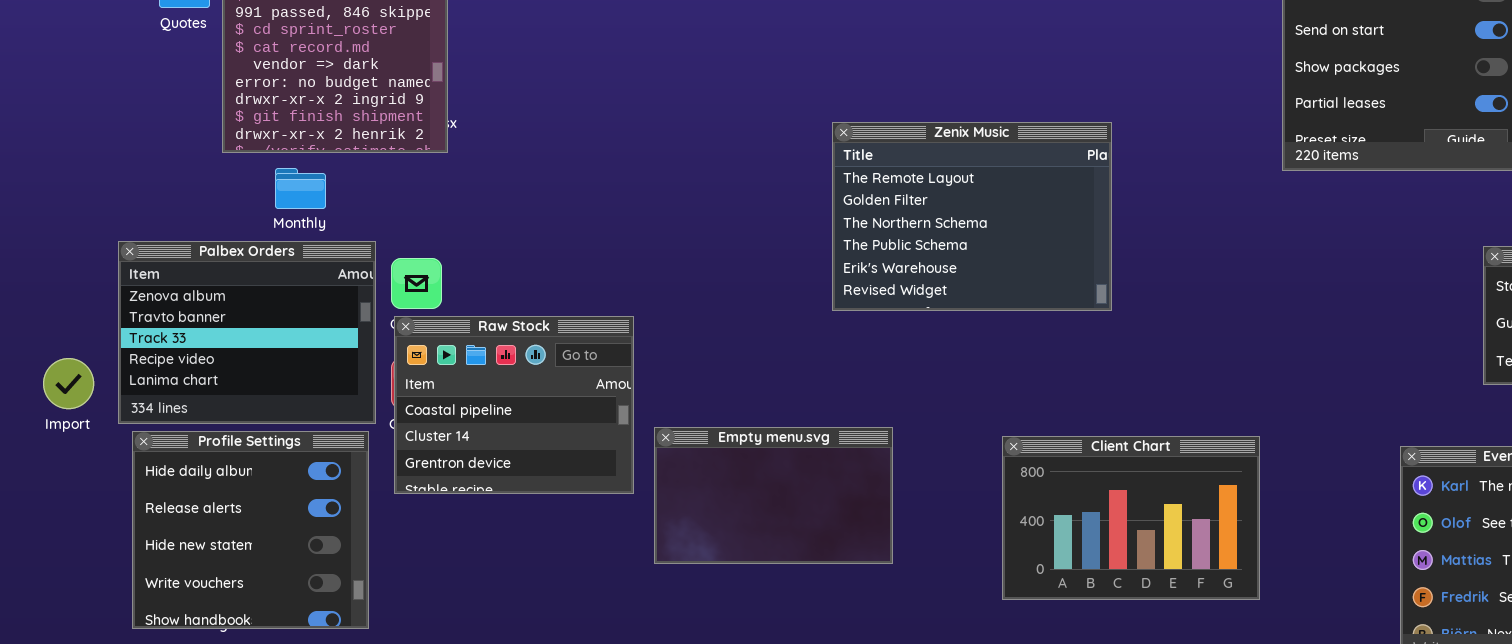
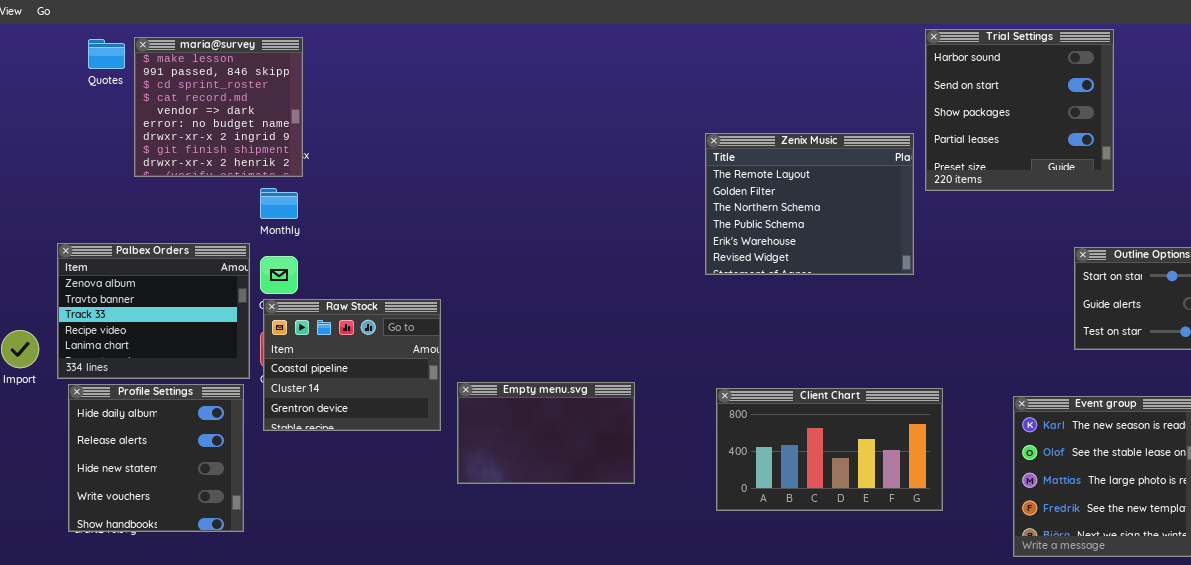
Zenix Music: [832,122,1112,311] -> [705,133,914,275], moved
Monthly: [275,168,326,209] -> [260,188,298,219], moved
Client Chart: [1002,436,1260,600] -> [716,388,943,511], resized

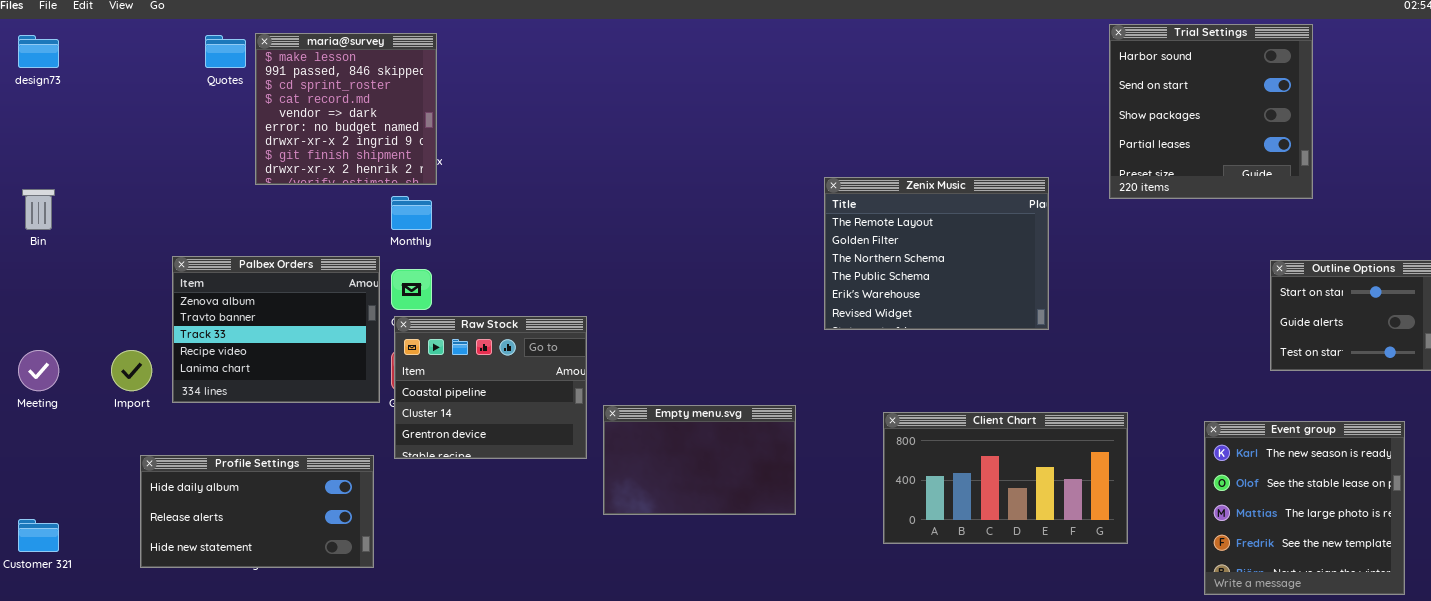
Zenix Music: [705,133,914,275] -> [824,177,1049,330], moved
Profile Settings: [68,384,244,532] -> [140,455,374,568], resized

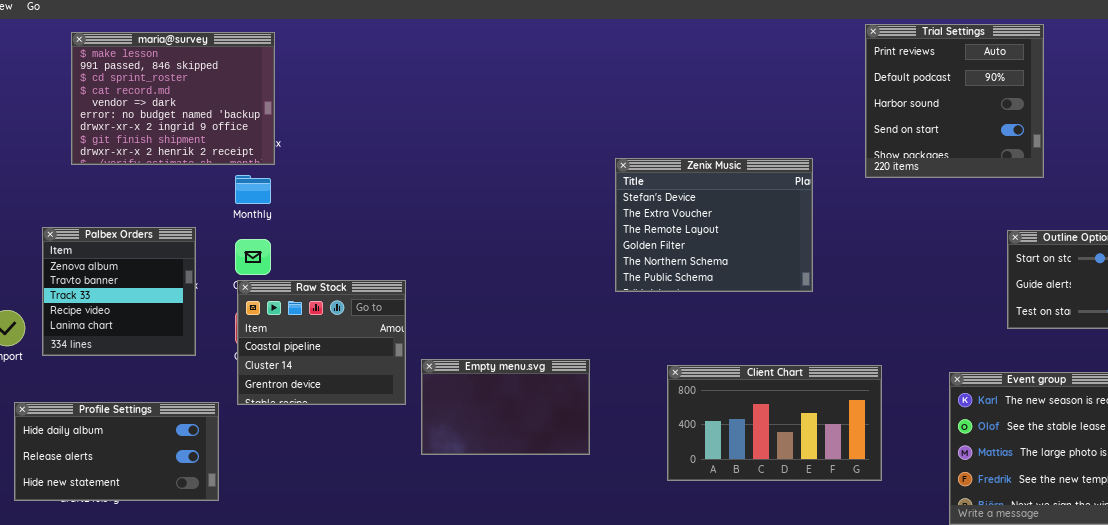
Trial Settings: [1109,24,1313,199] -> [865,24,1044,178], scrolled up 2 rows
maria@survey: [255,33,437,185] -> [71,32,275,165], resized
Zenix Music: [824,177,1049,330] -> [615,158,813,292], scrolled up 2 rows
Palbex Orders: [172,256,380,403] -> [42,227,196,356], resized

